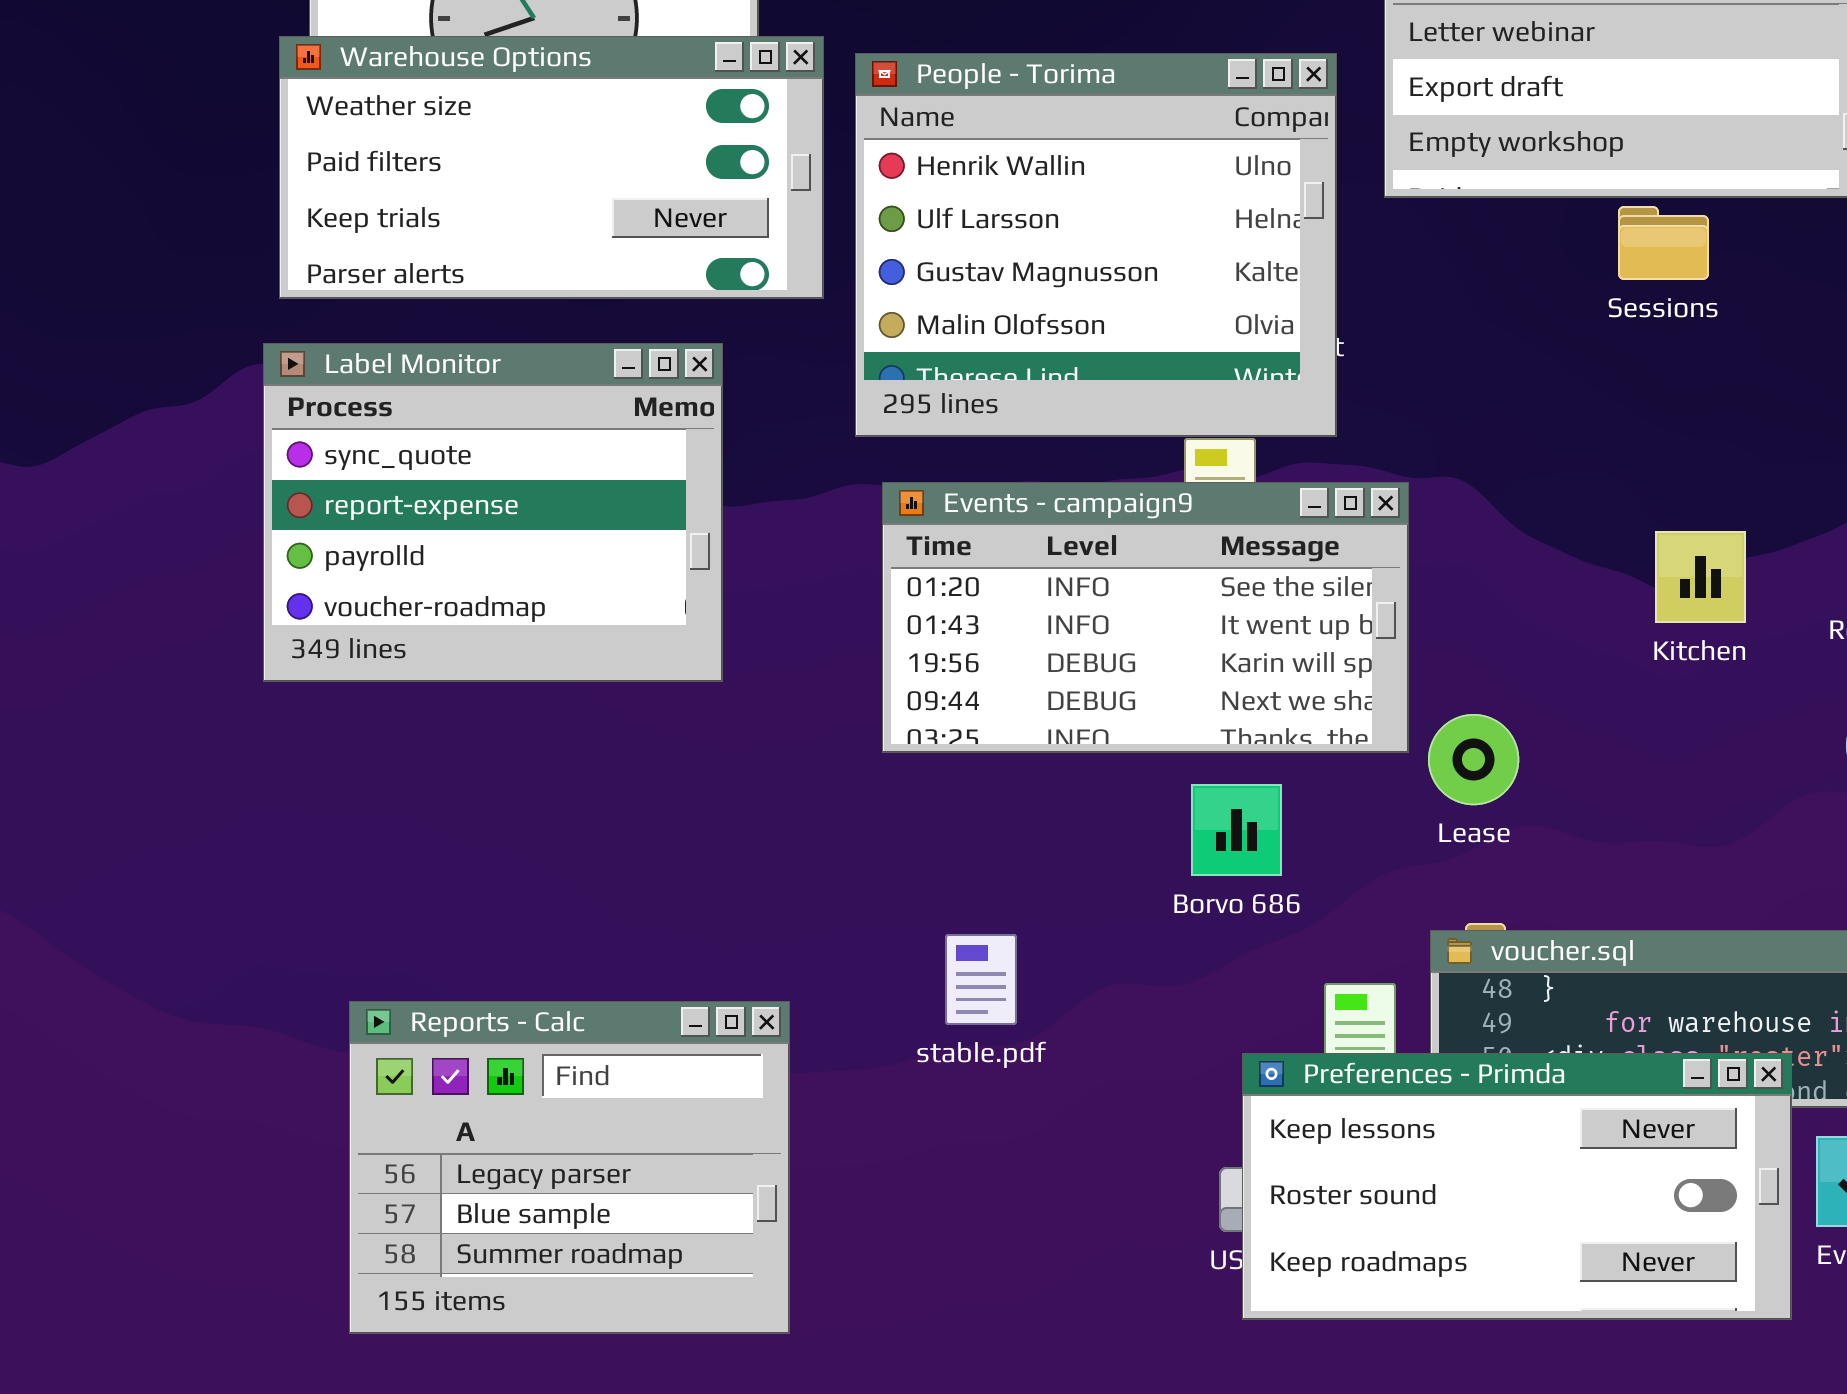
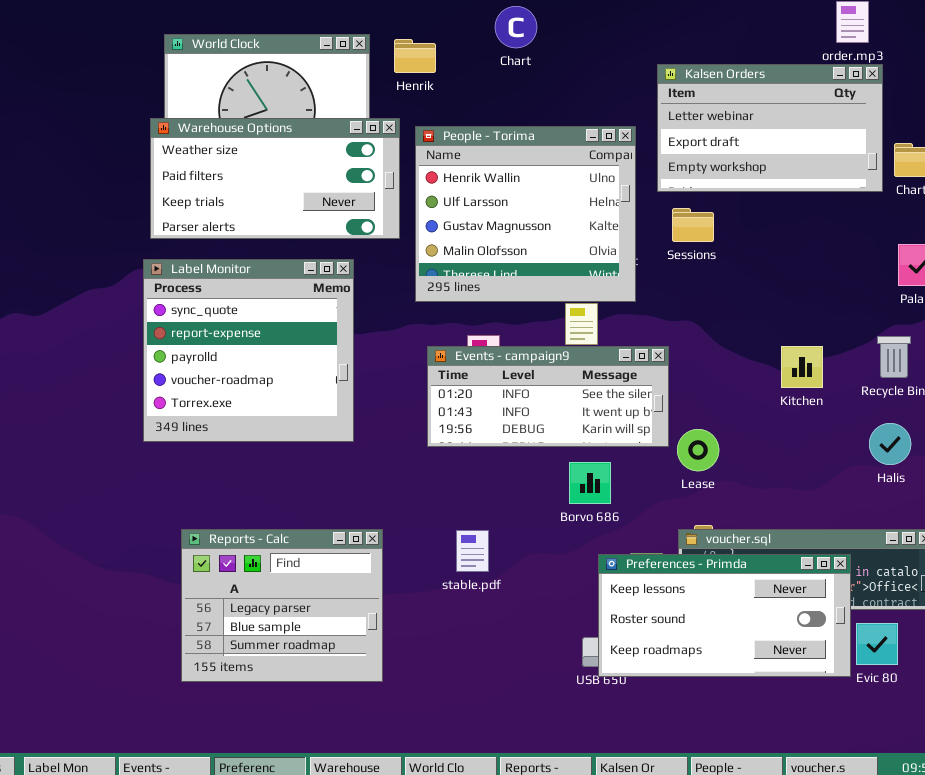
Sessions: [1618,206,1709,280] -> [672,208,714,242], moved
Label Monitor: [263,343,723,682] -> [143,259,354,442], resized
Events - campaign9: [882,482,1409,753] -> [427,346,669,447], resized
Reports - Calc: [349,1001,790,1334] -> [181,529,383,682], moved
Preferences - Primda: [1242,1053,1792,1320] -> [598,554,851,677], moved

